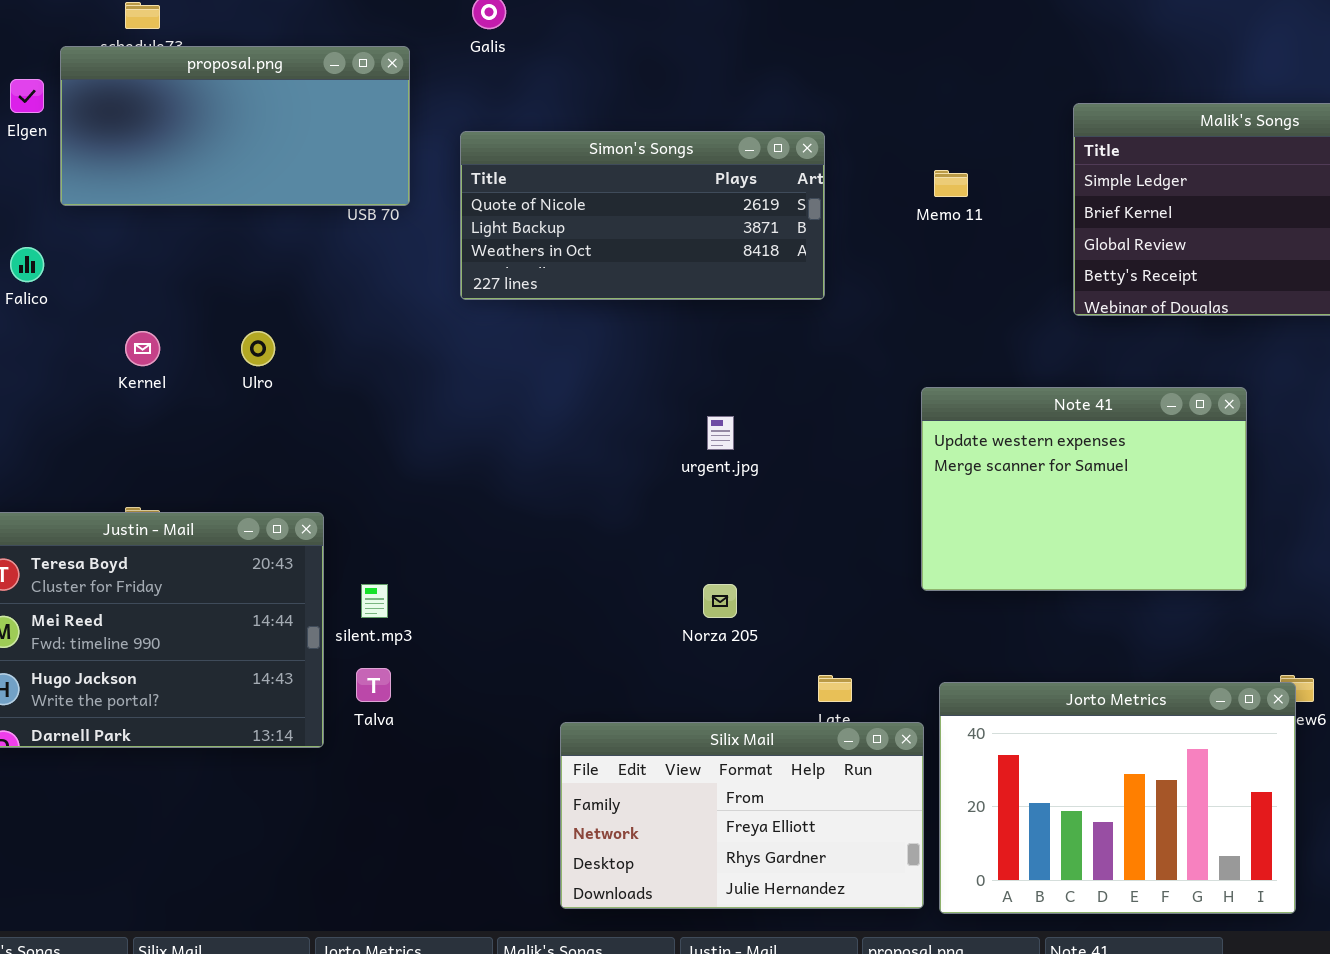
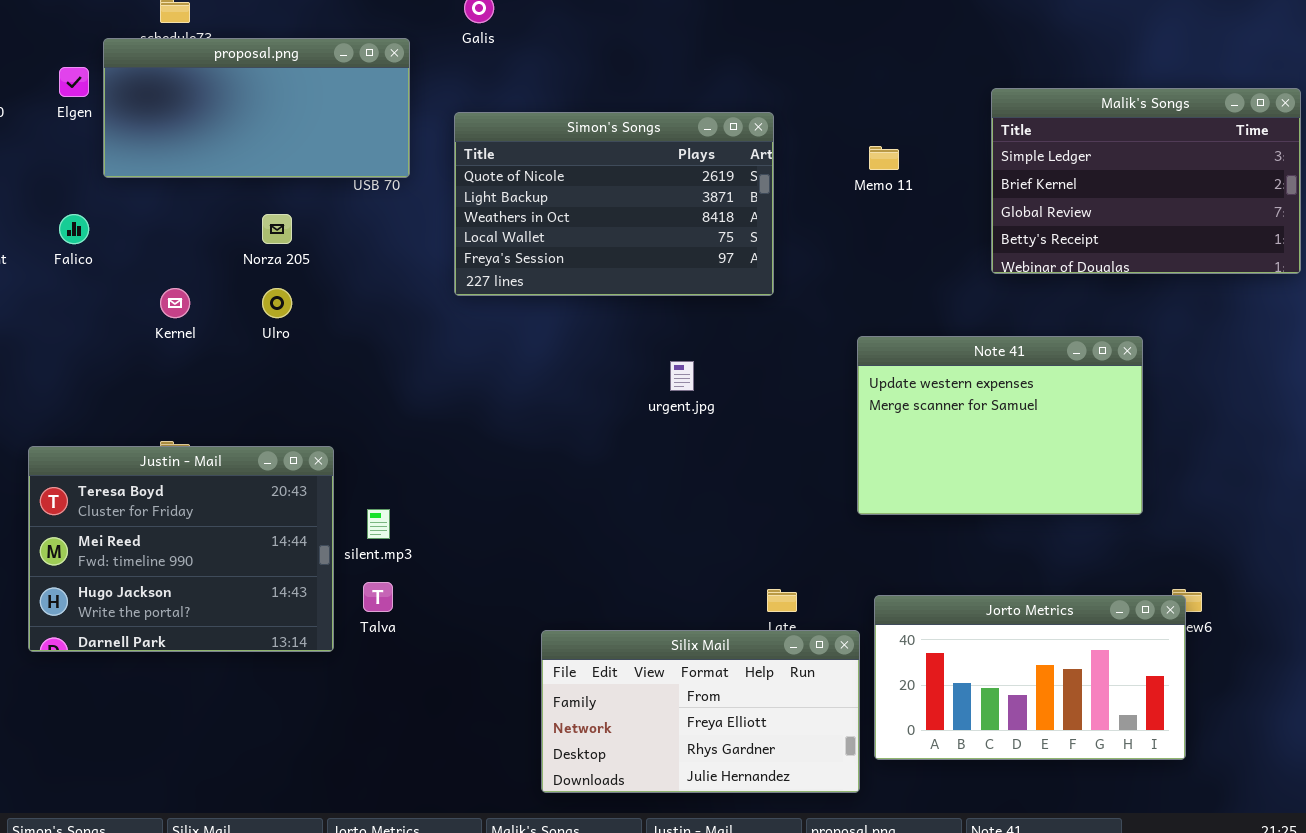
Simon's Songs: [460,131,825,300] -> [454,112,774,296], resized
Norza 205: [703,584,737,618] -> [262,214,292,244], moved
Jorto Metrics: [939,682,1296,914] -> [874,595,1186,760], resized

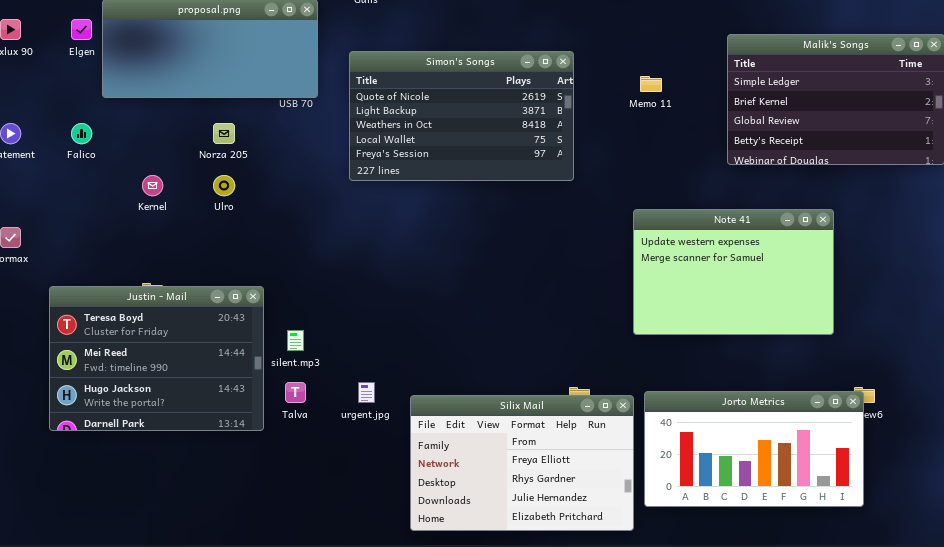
urgent.jpg: [670,361,694,391] -> [358,382,375,403], moved
Silix Mail: [541,630,860,793] -> [410,395,634,531], resized

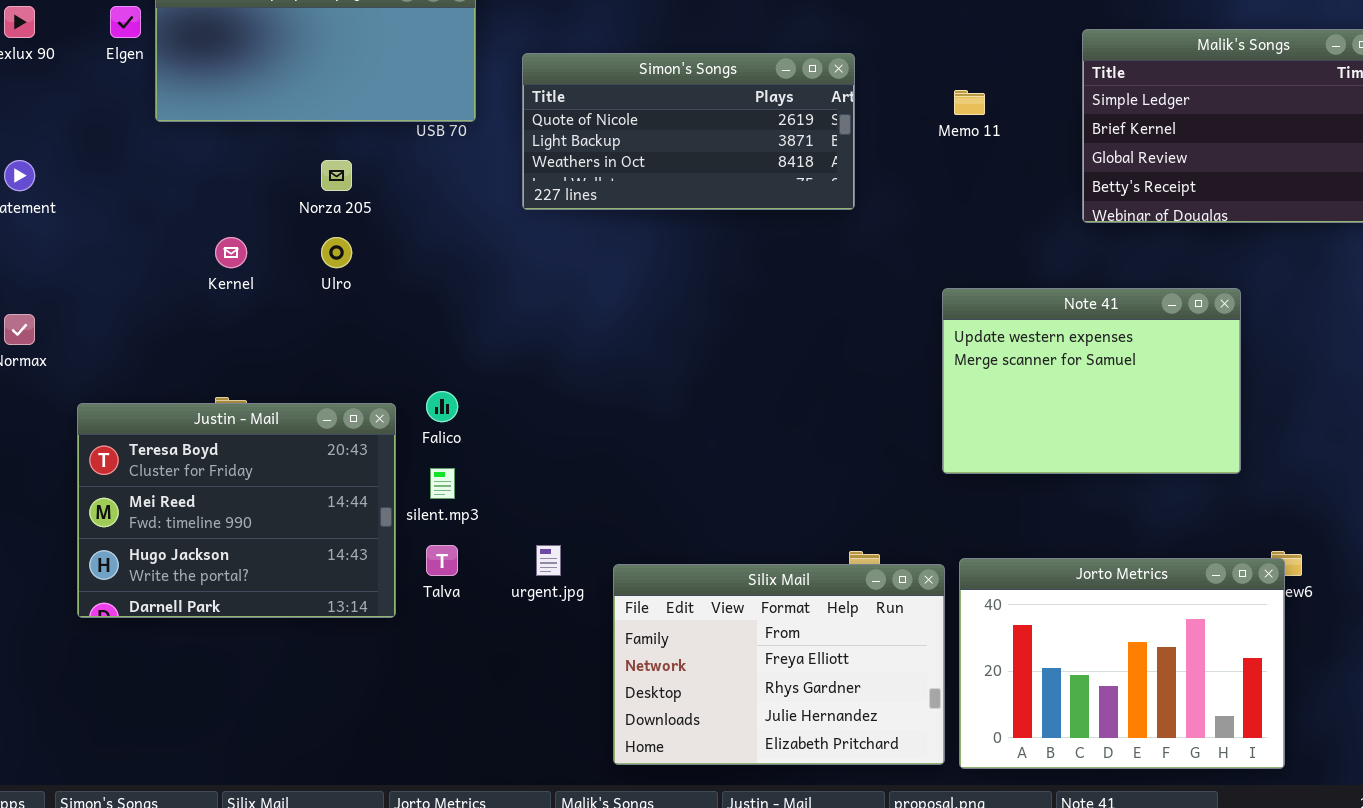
Simon's Songs: [349,51,574,181] -> [522,53,855,210], resized
Falico: [71,123,92,144] -> [426,391,458,422], moved
Jorto Metrics: [644,391,864,507] -> [959,558,1285,769], resized

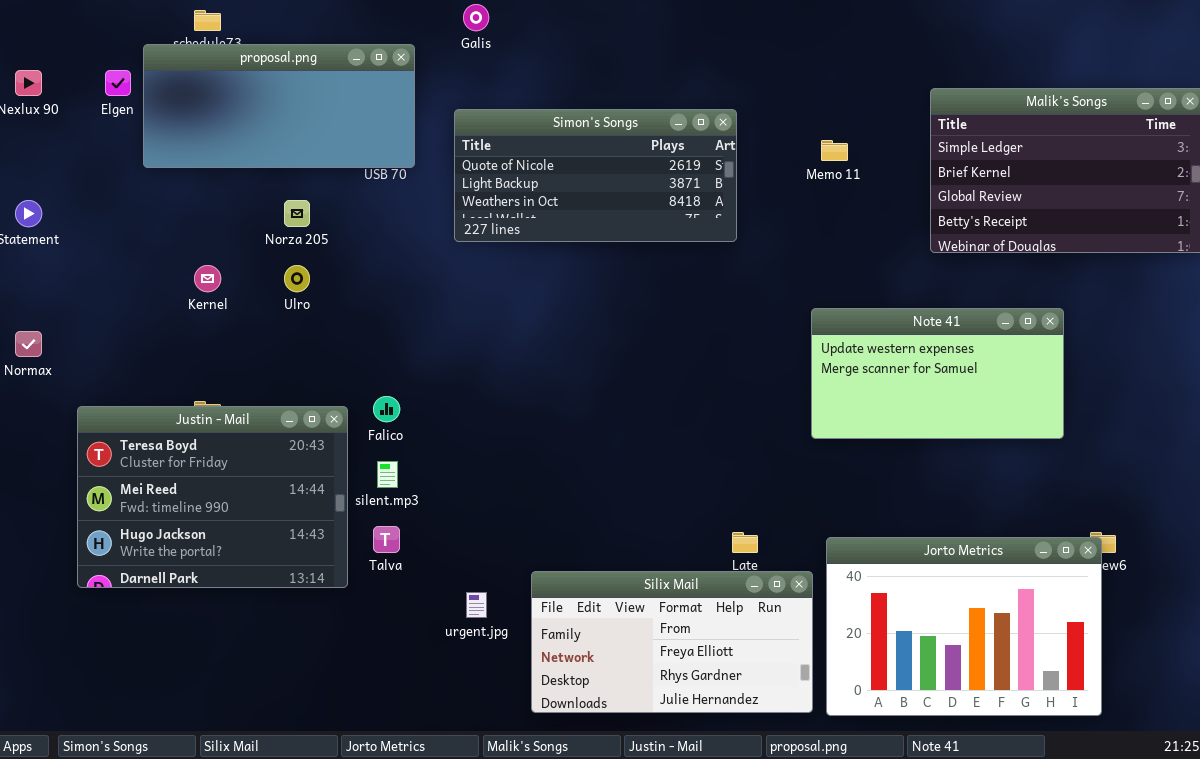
Note 41: [942,288,1241,474] -> [811,308,1064,439], resized
urgent.jpg: [536,545,561,576] -> [466,592,487,618], moved
Silix Mail: [613,564,945,765] -> [531,571,813,713], resized

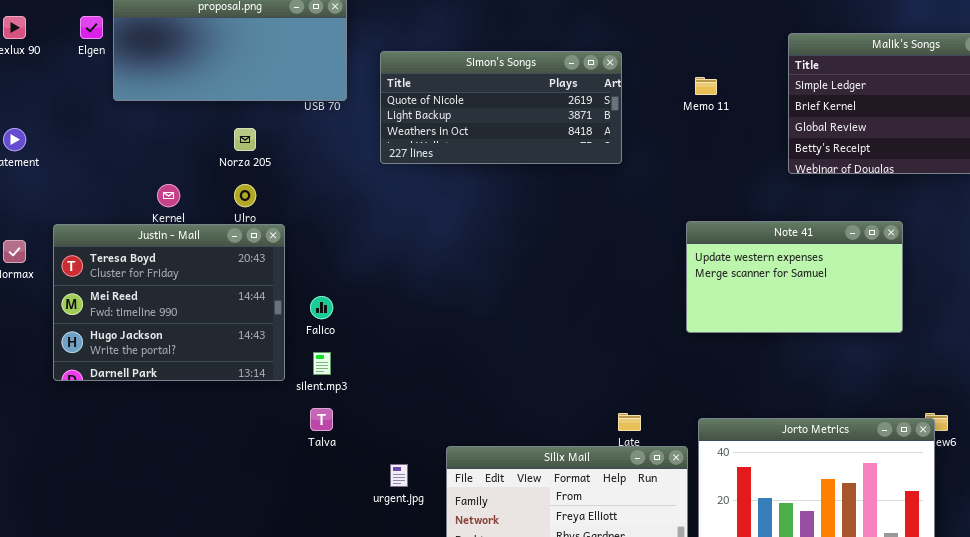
Justin - Mail: [77,406,348,588] -> [53,224,285,381], moved

